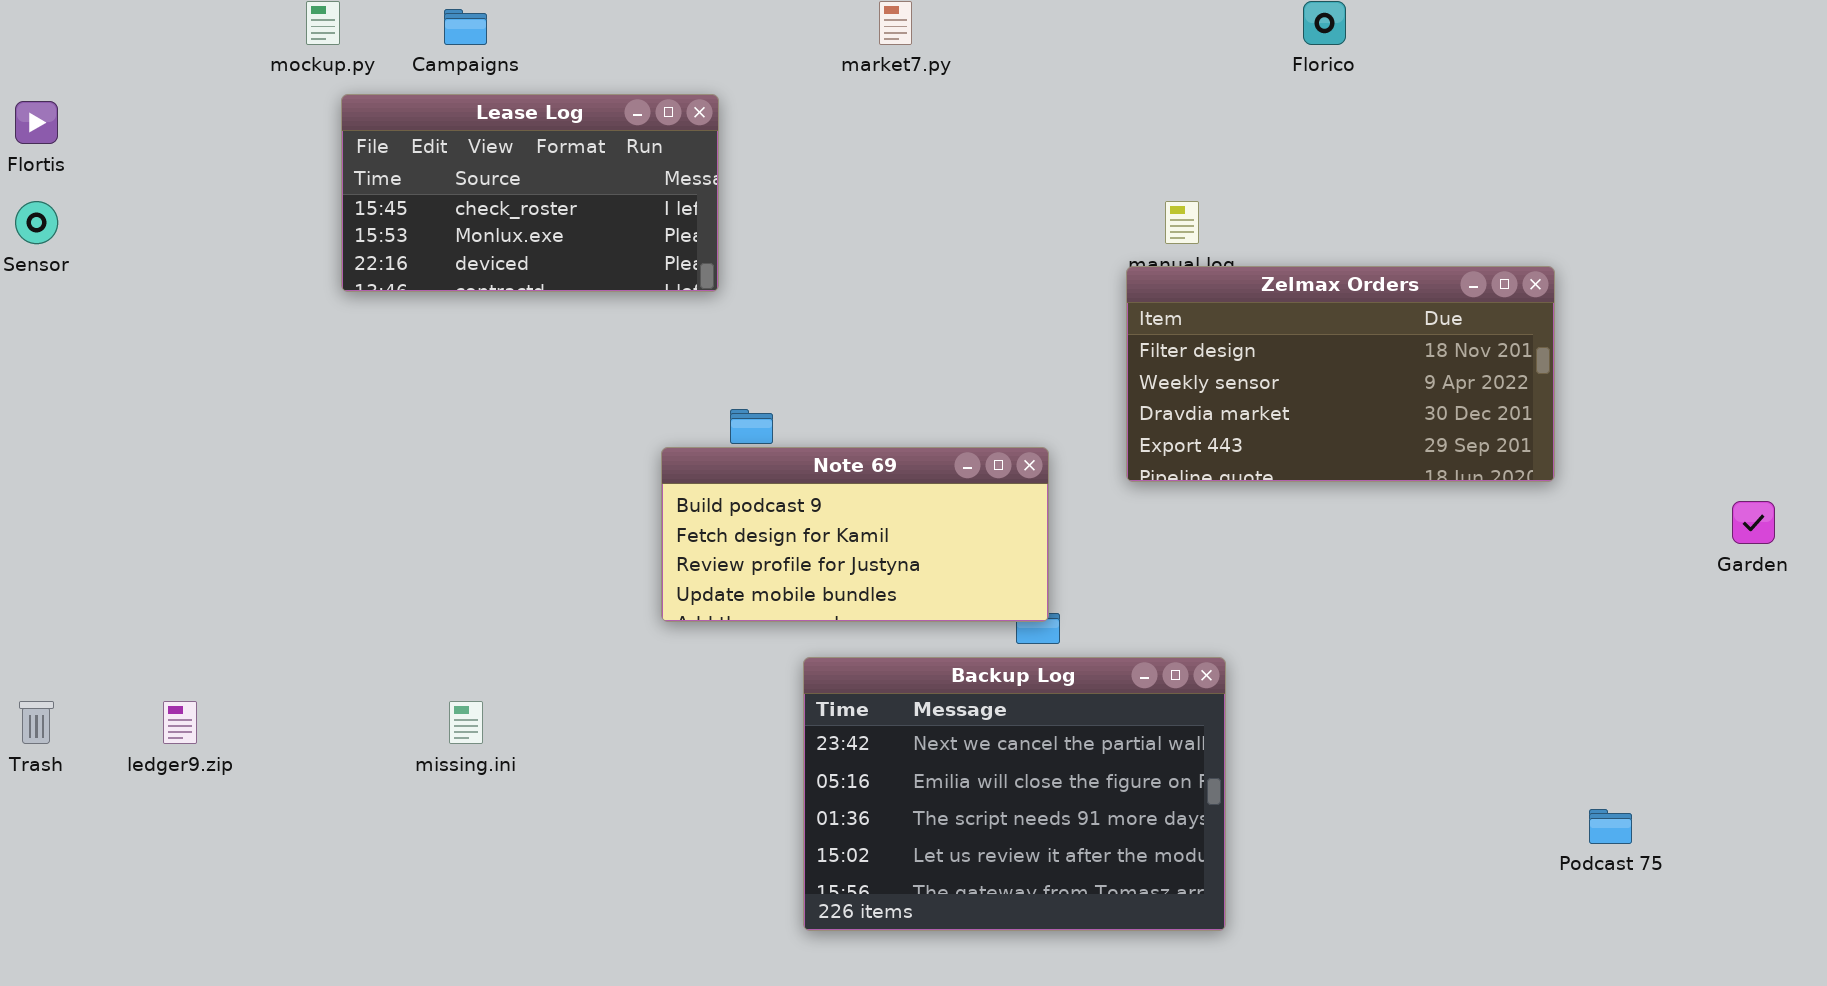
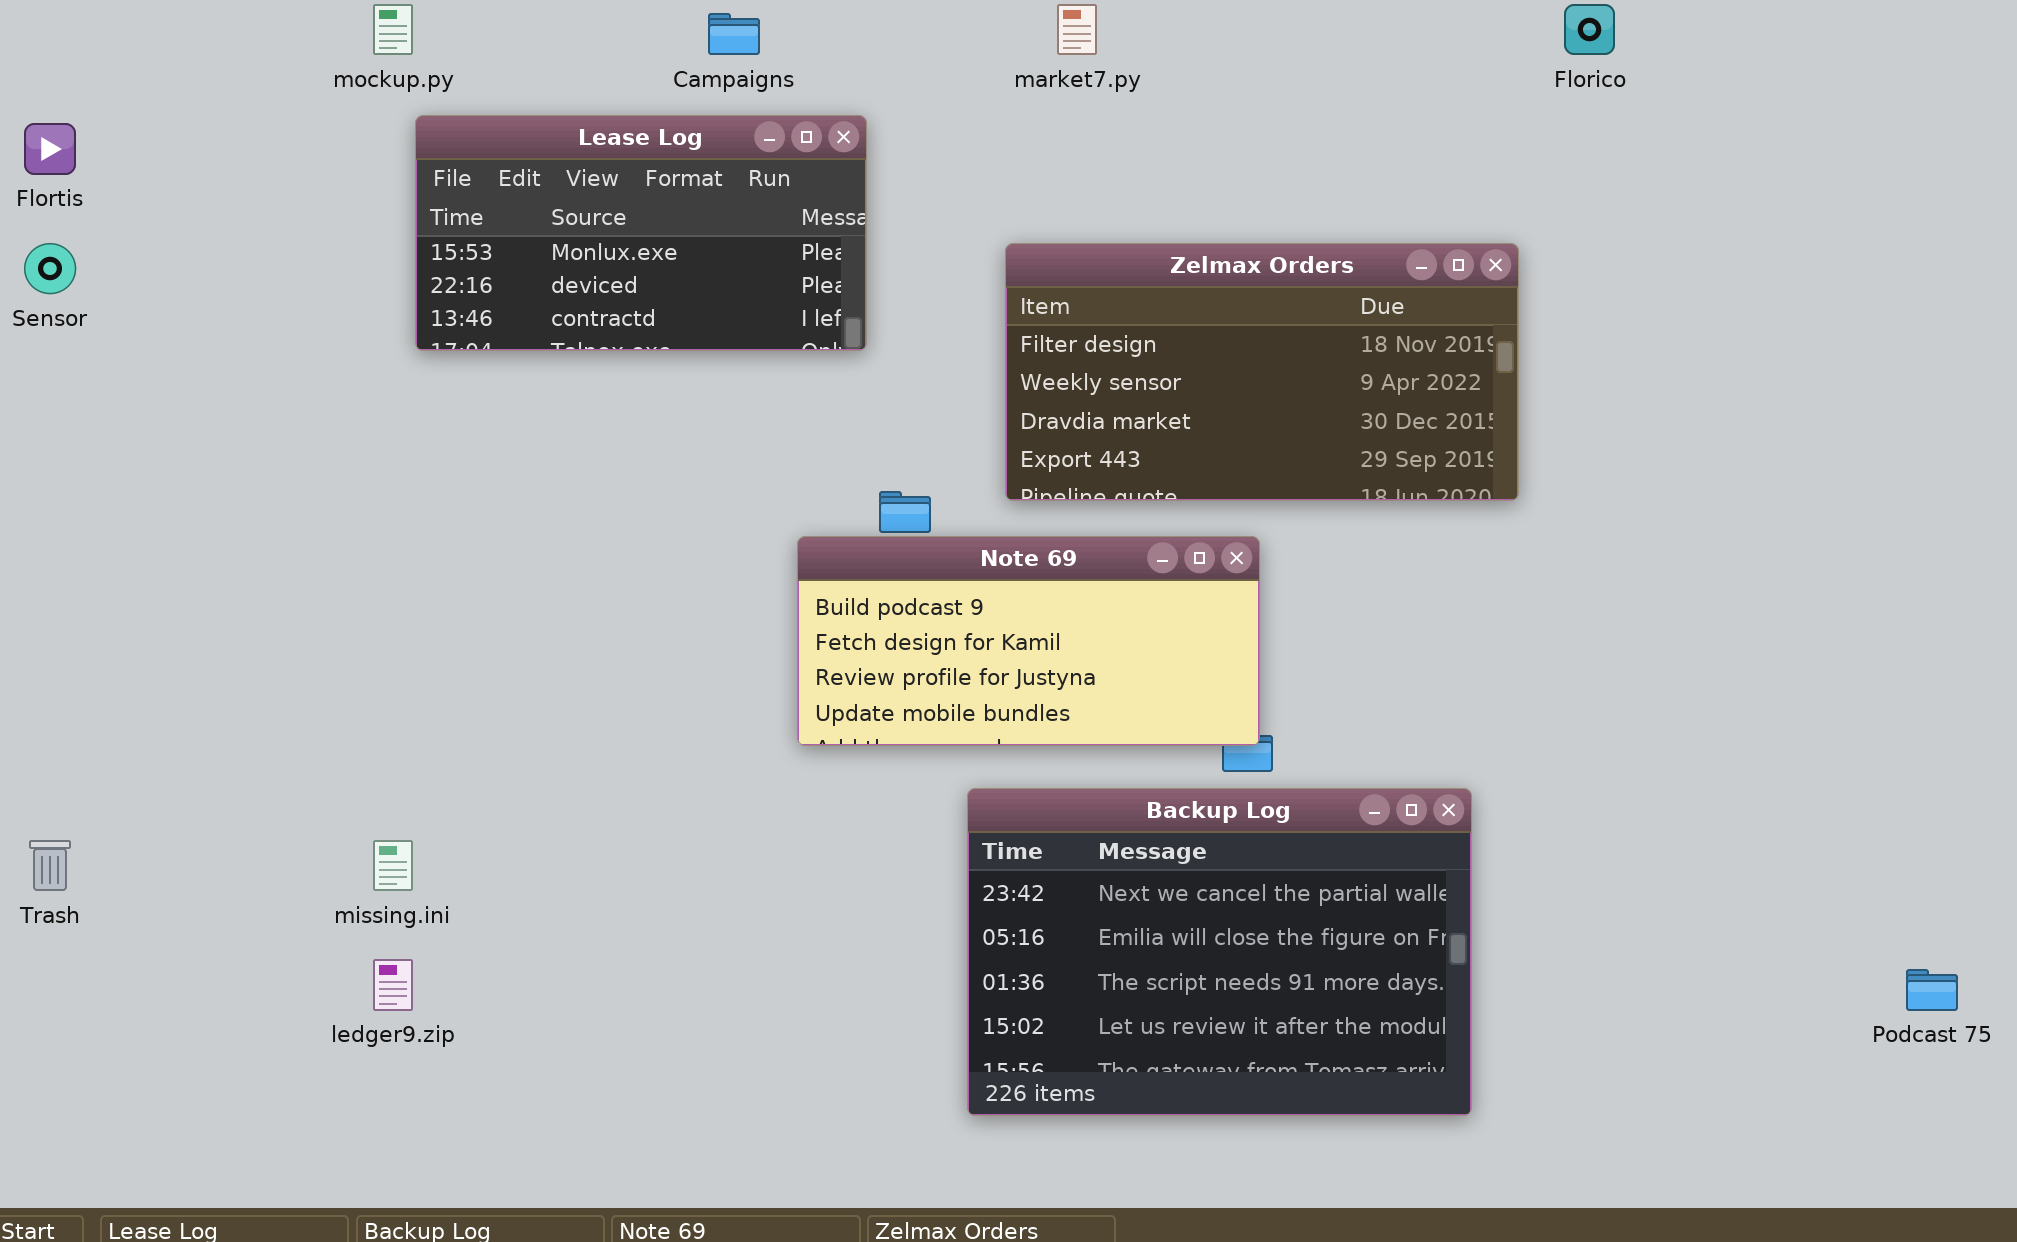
Campaigns: [444,9,487,45] -> [708,13,760,55], moved
Lease Log: [341,94,719,292] -> [415,115,867,351], scrolled down 1 row
Zelmax Orders: [1126,266,1555,482] -> [1005,243,1519,501], moved
ledger9.zip: [163,701,197,744] -> [373,959,413,1011], moved
missing.ini: [449,701,483,744] -> [373,840,413,891], moved

